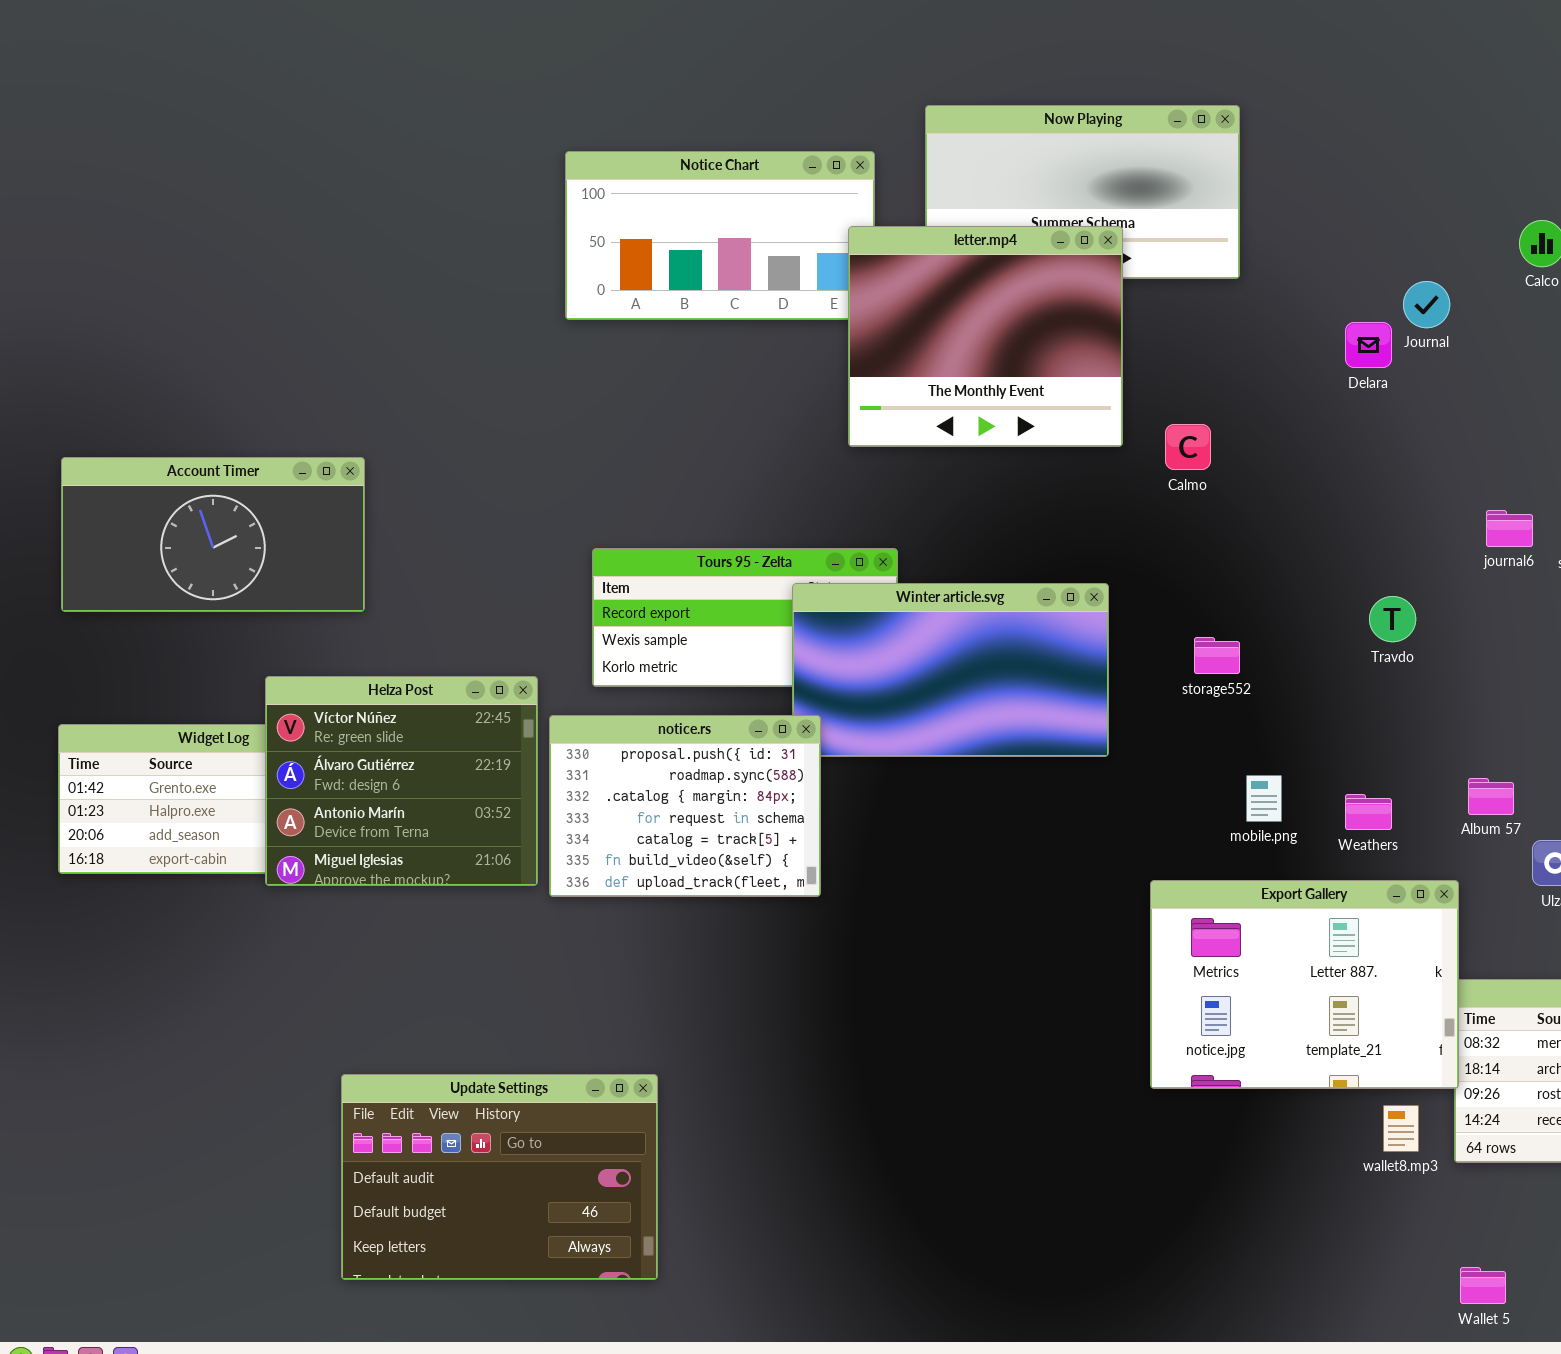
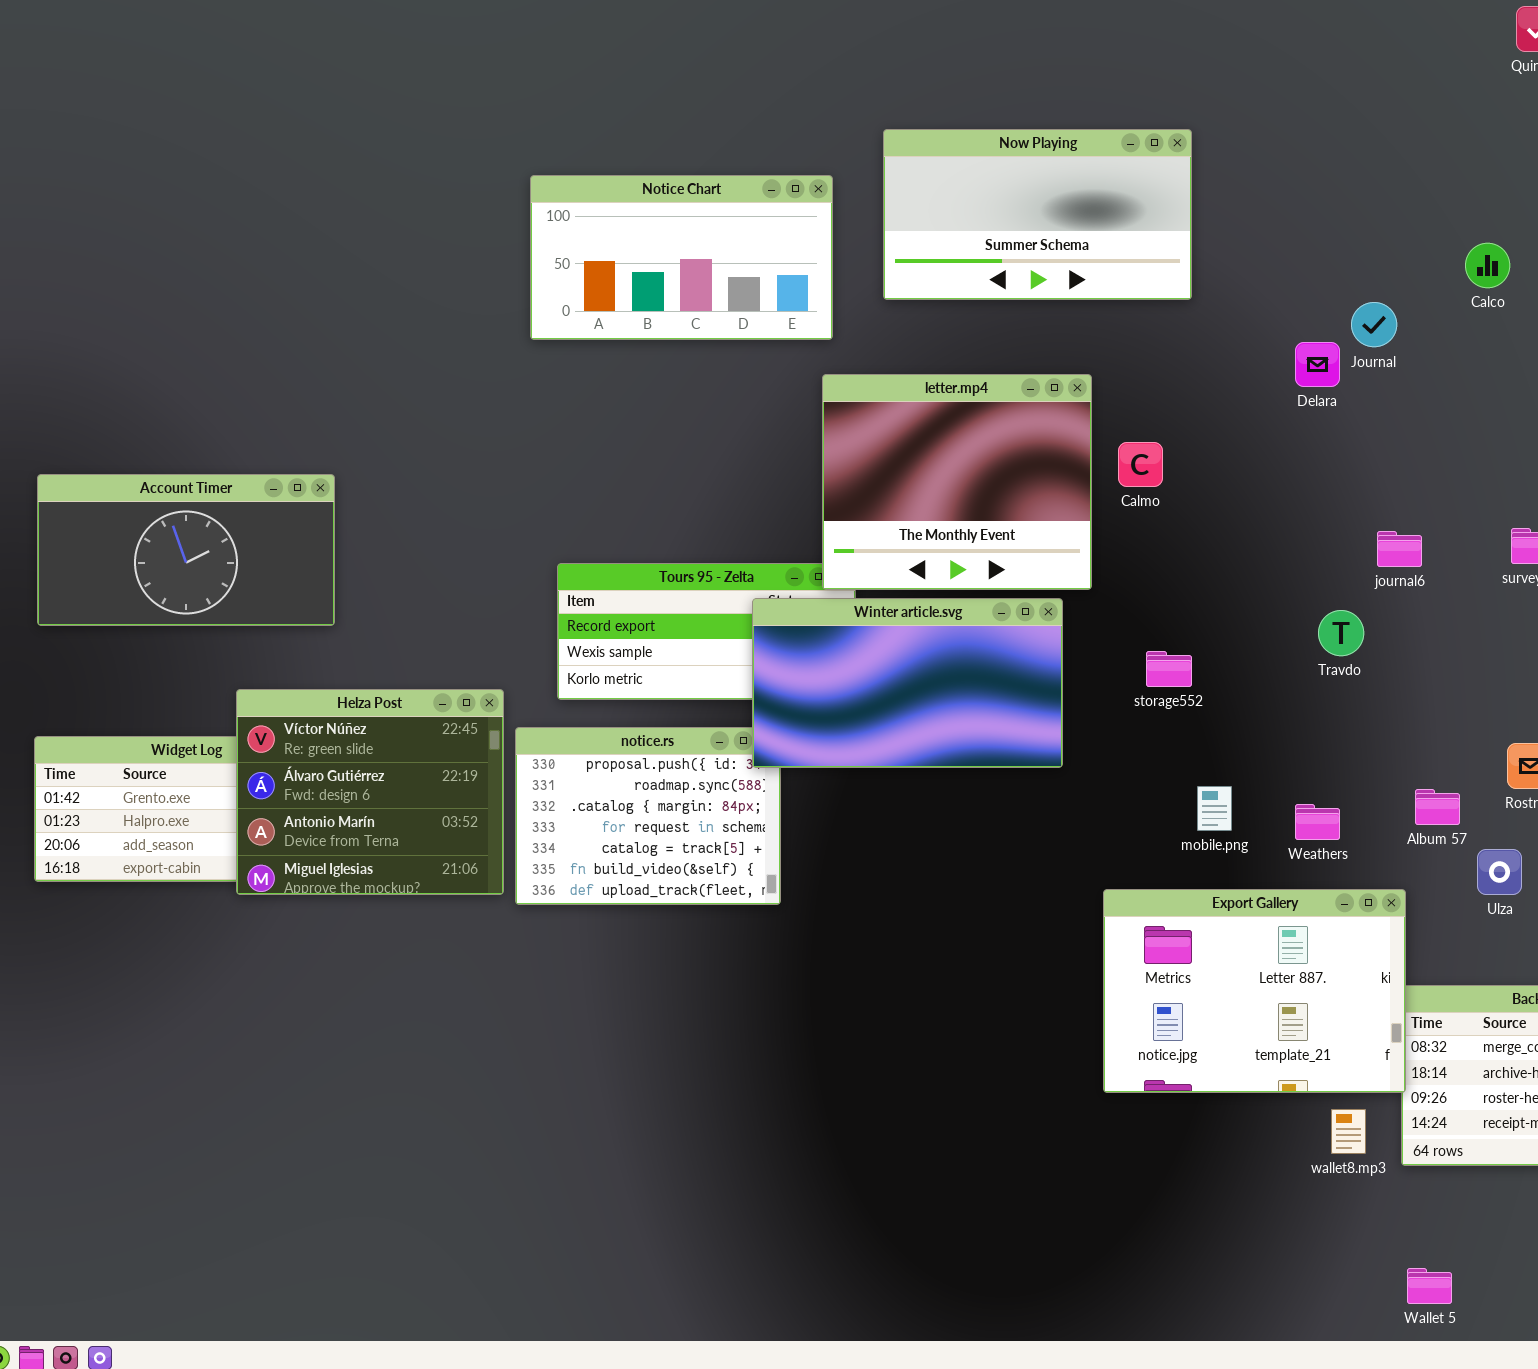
letter.mp4: [848,226,1123,447] -> [822,374,1092,590], moved
journal6: [1486,510,1533,547] -> [1377,531,1422,567], moved
Winter article.svg: [792,583,1109,757] -> [752,598,1063,768], raised
Update Settings: [341,1074,658,1280] -> none, closed

